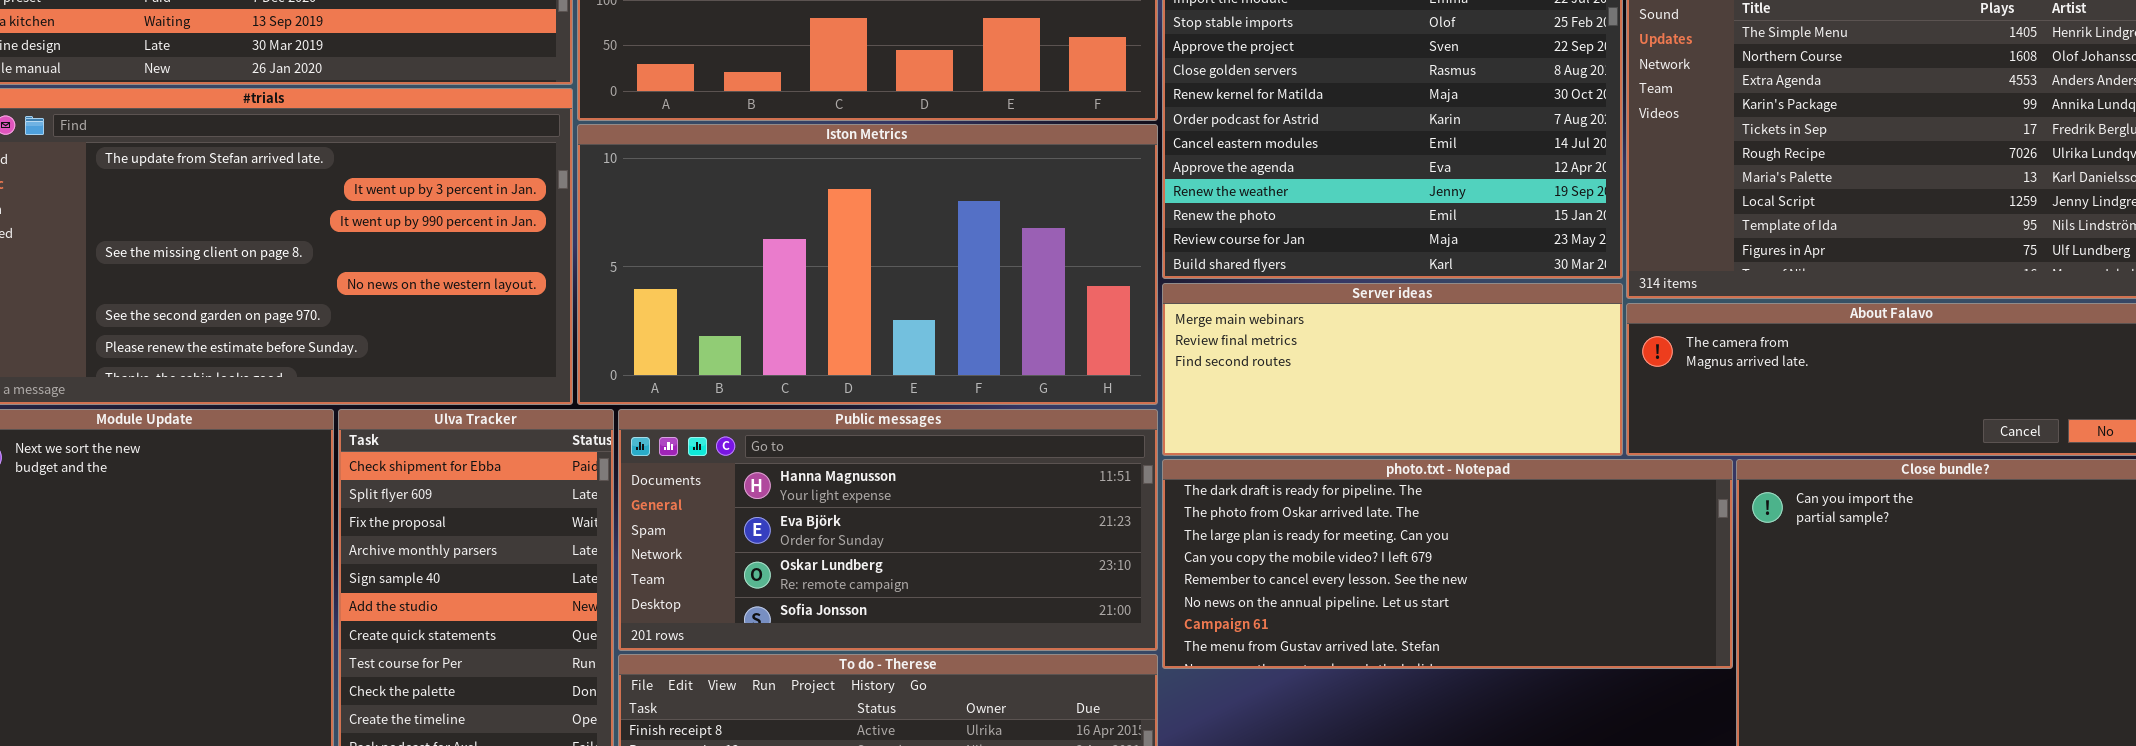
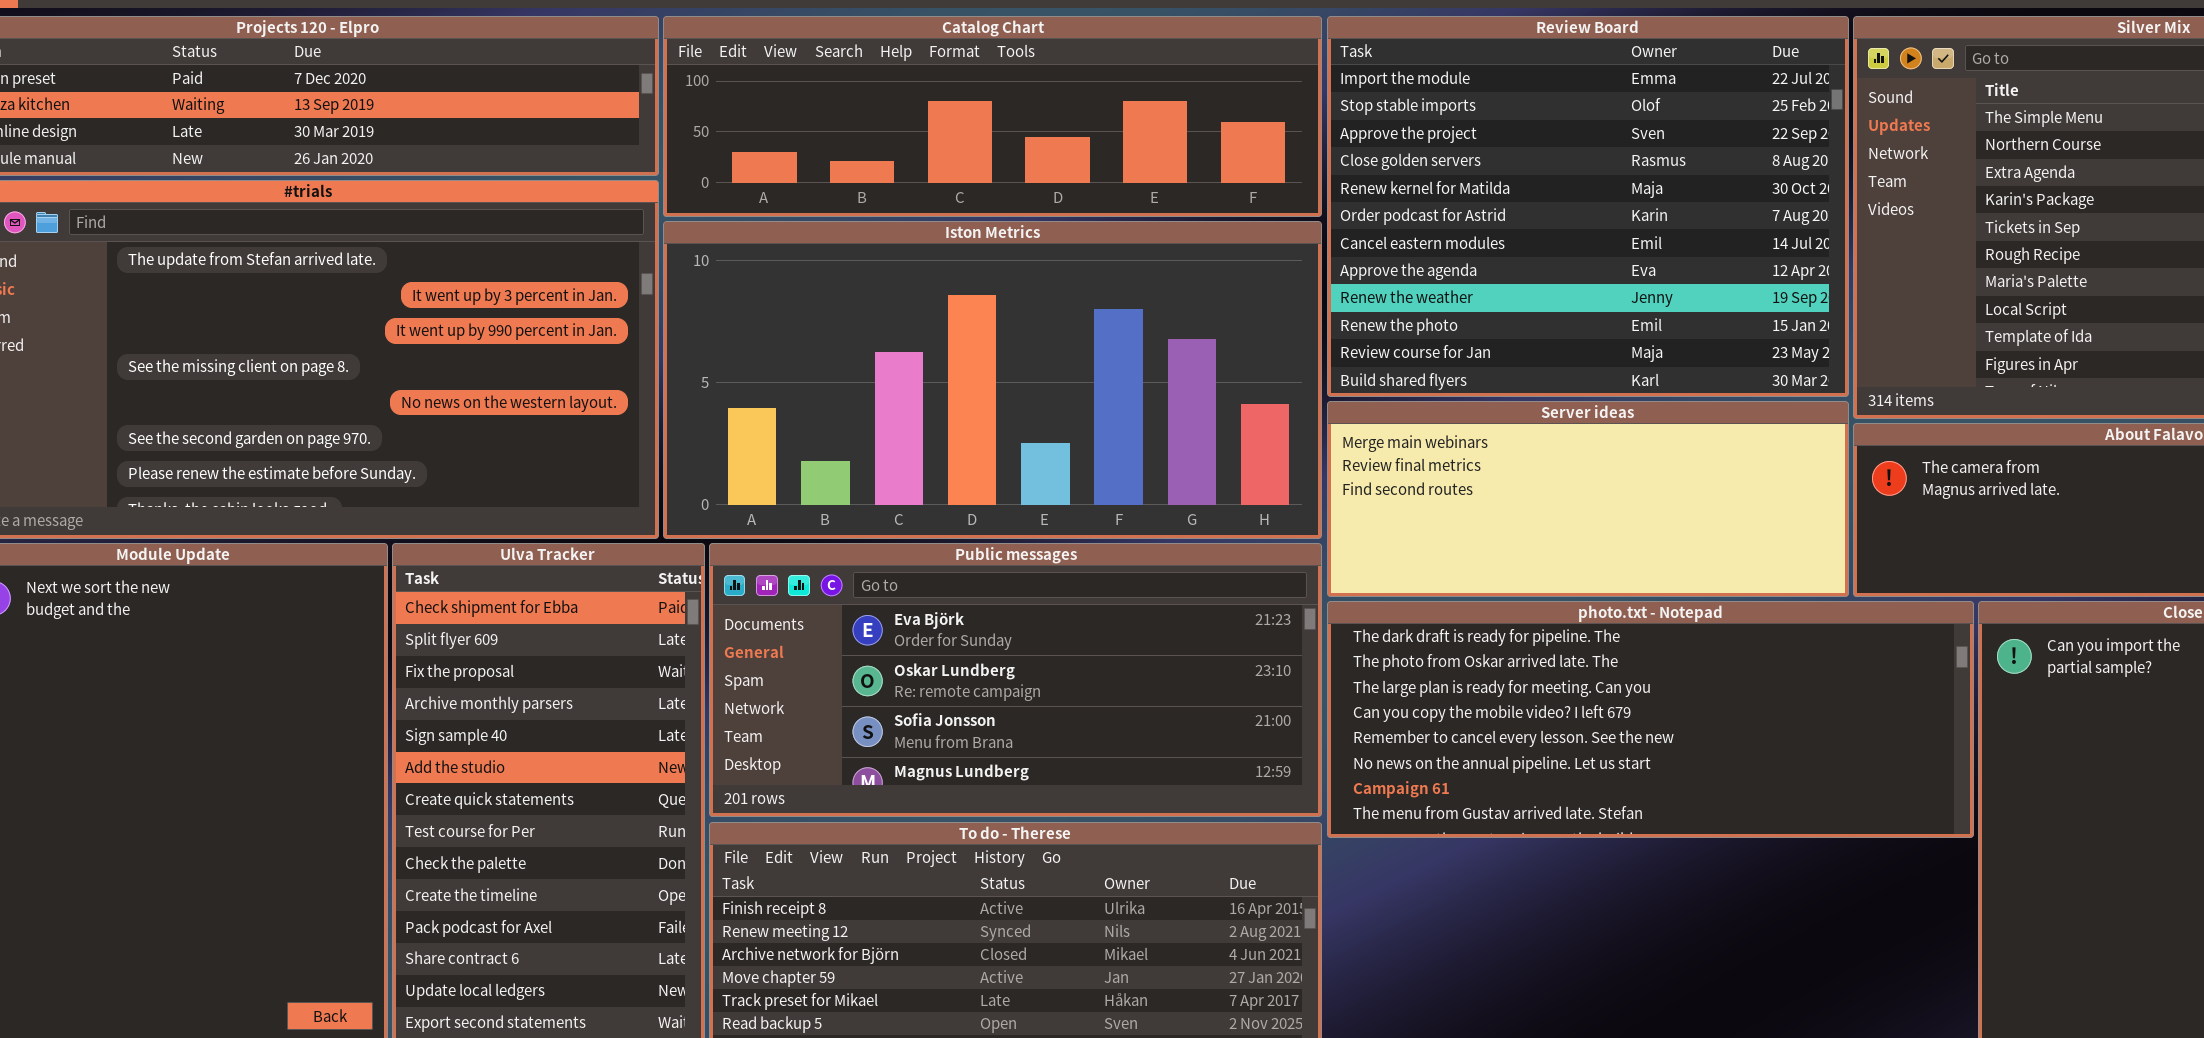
Public messages: [618,409,1158,651] -> [709,543,1322,817], scrolled down 1 row

